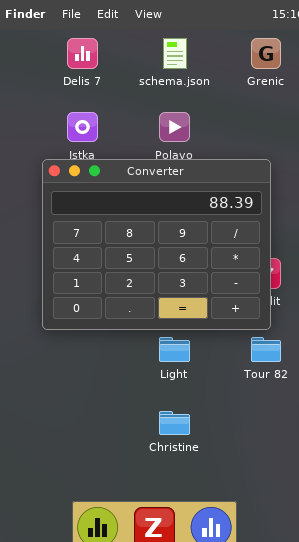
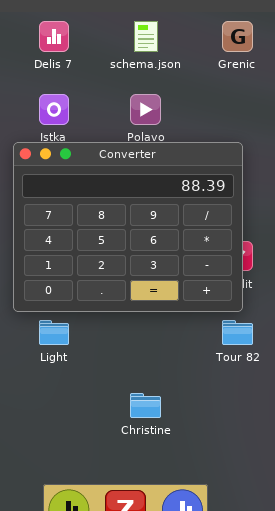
Light: [159,337,190,362] -> [39,320,69,345], moved

